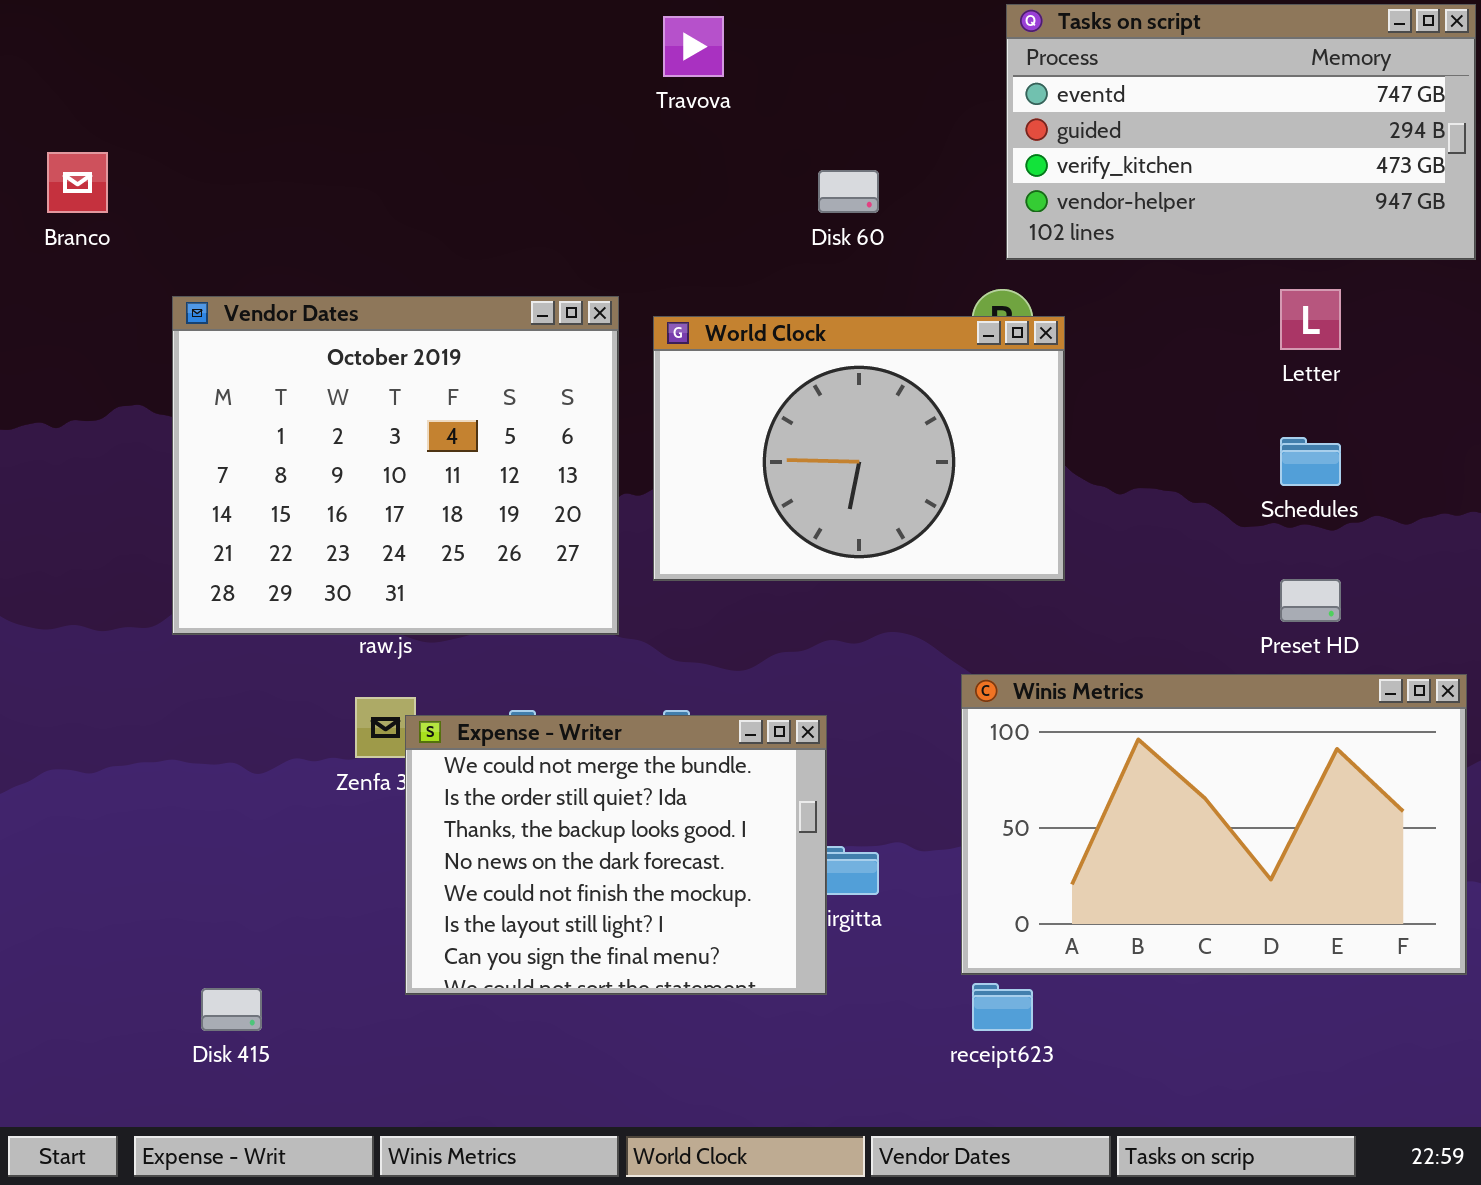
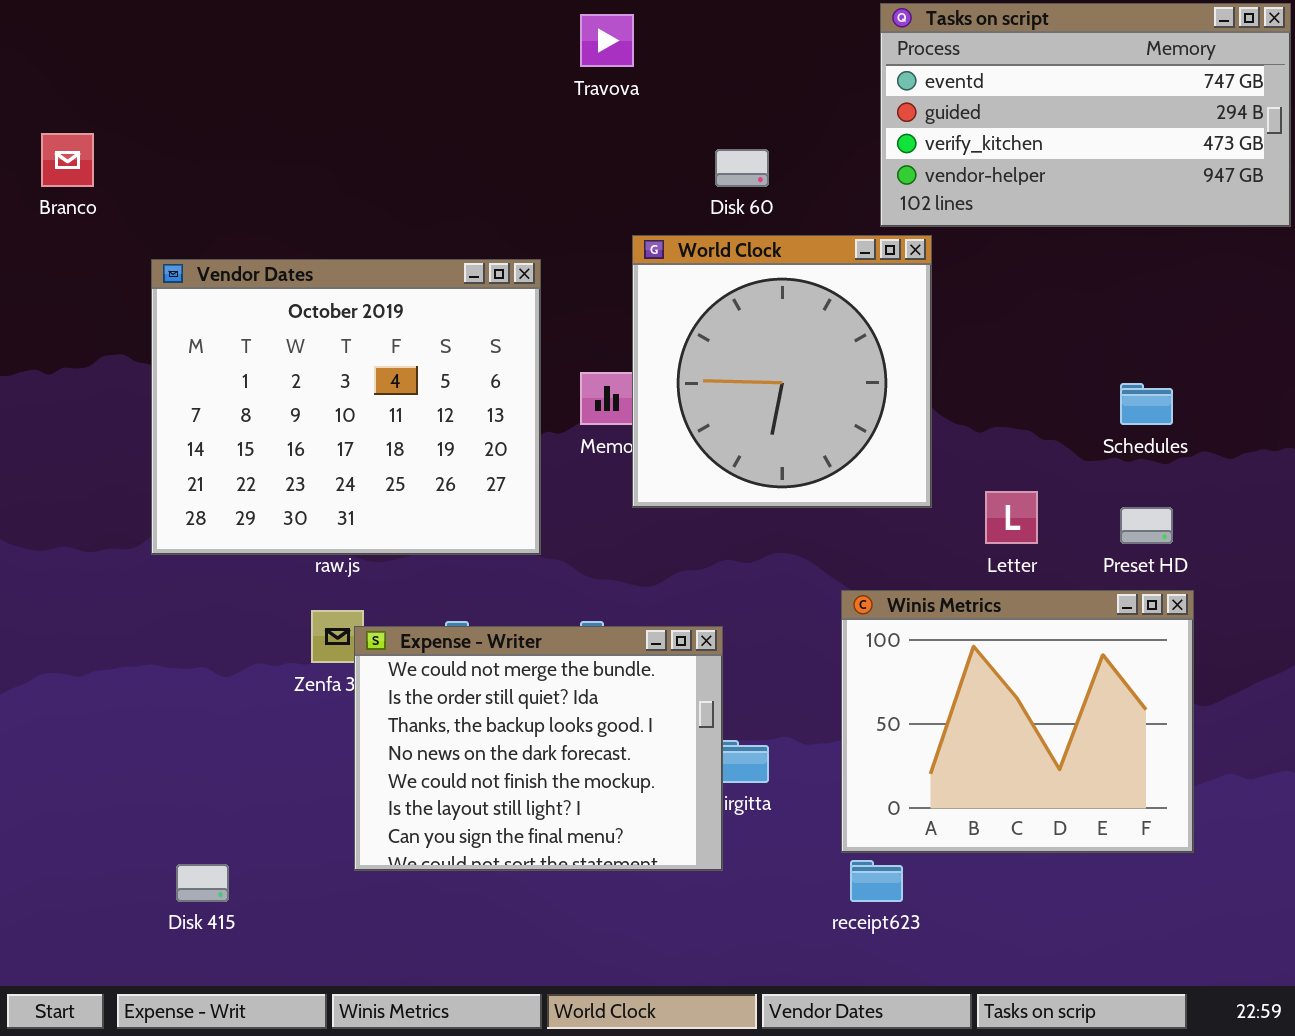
Letter: [1280,289,1341,350] -> [985,491,1038,544], moved
World Clock: [653,316,1065,581] -> [632,235,932,508], resized
Winis Metrics: [961,674,1467,975] -> [841,590,1194,853], resized

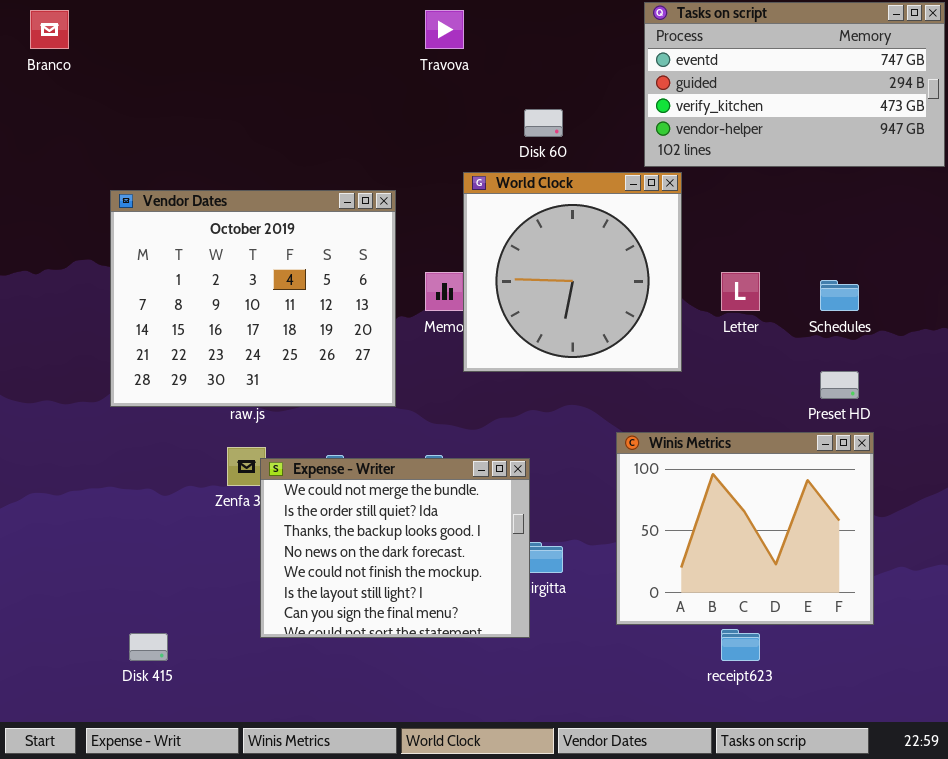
Branco: [41,133,94,187] -> [30,10,69,49], moved
Letter: [985,491,1038,544] -> [721,272,760,311], moved
receipt623: [850,860,903,902] -> [721,629,760,661], moved

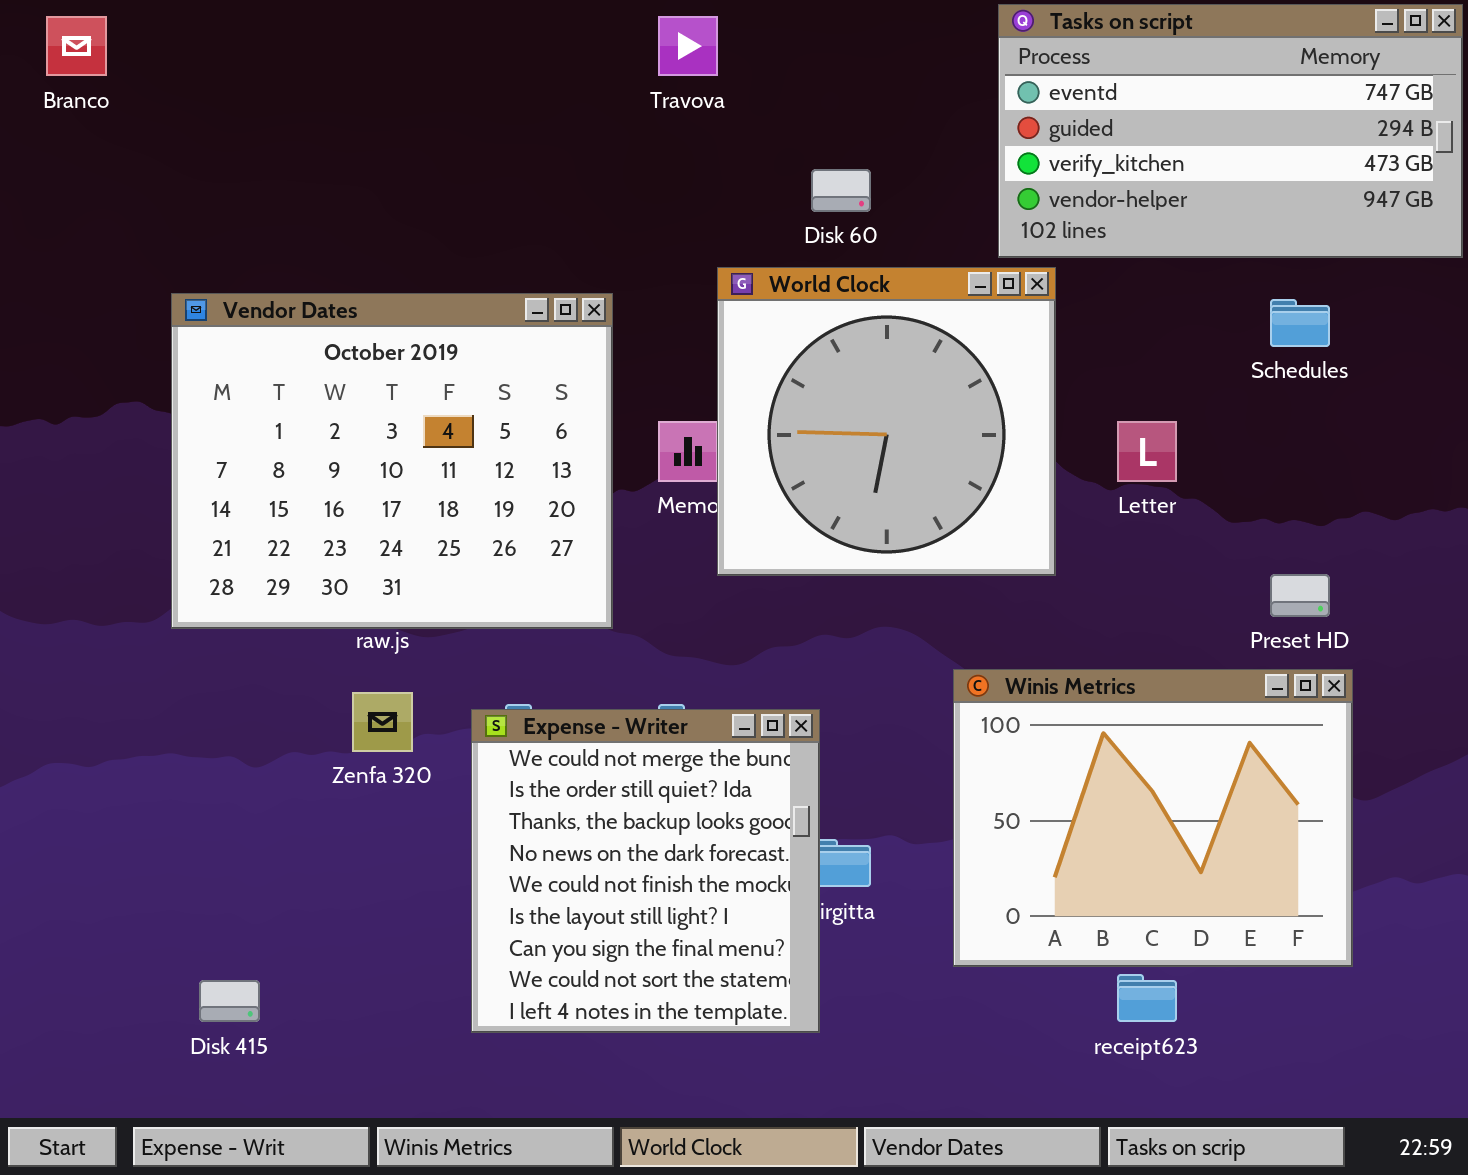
Schedules: [820,280,859,311] -> [1270,299,1330,347], moved
Expense - Writer: [260,458,530,638] -> [471,709,820,1033], resized

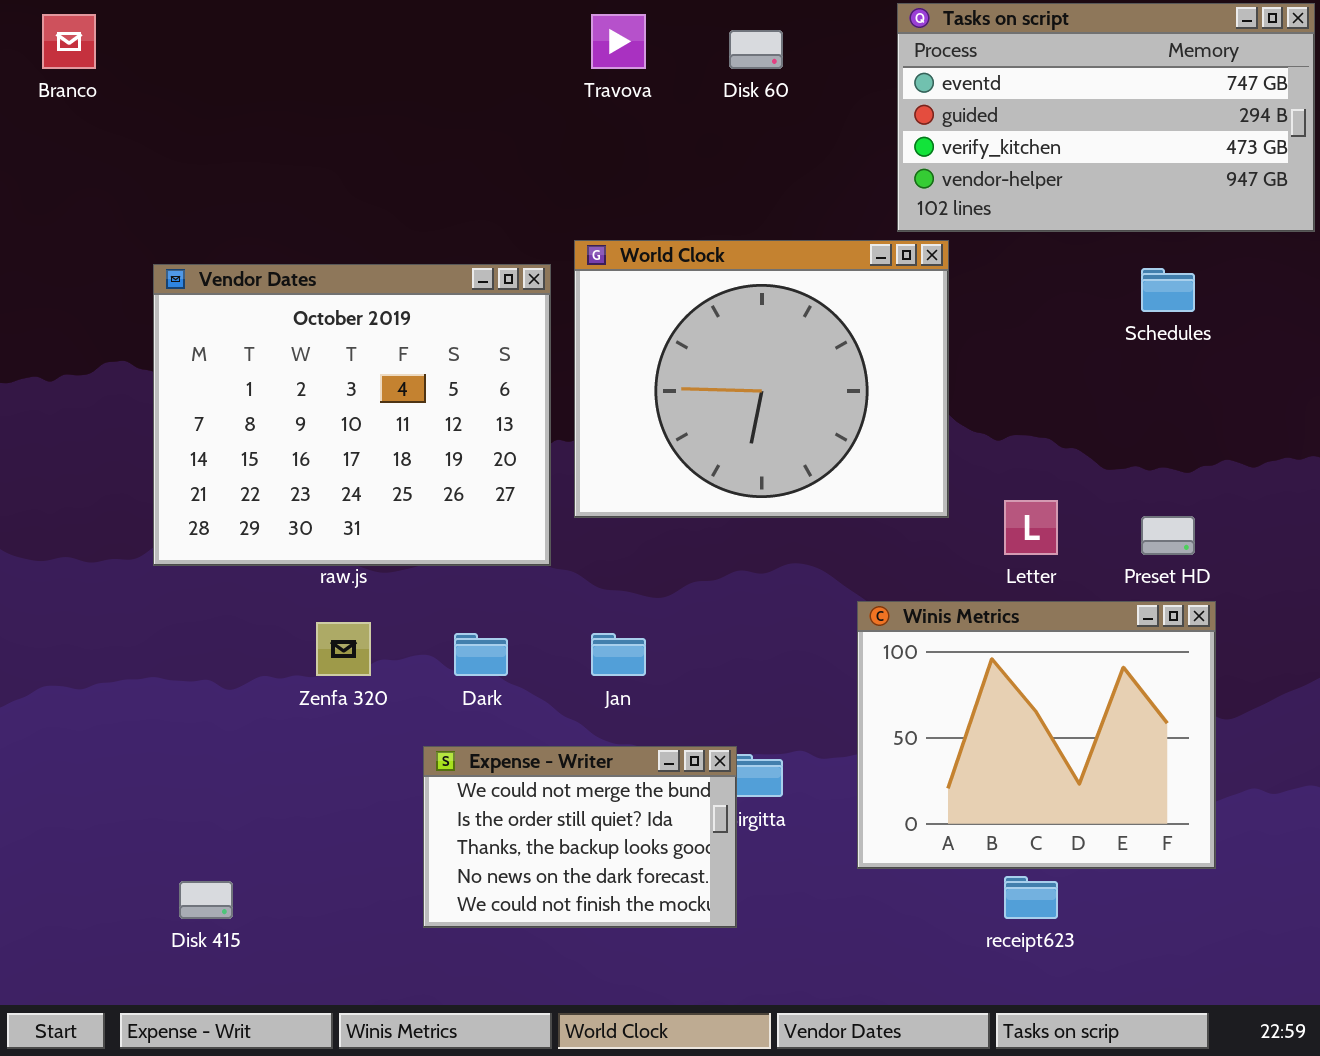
Disk 60: [811,169,871,212] -> [729,30,783,69], moved
World Clock: [717,267,1056,576] -> [574,240,949,518], resized
Letter: [1117,421,1177,482] -> [1004,500,1058,555], moved
Expense - Writer: [471,709,820,1033] -> [423,746,737,928], resized

